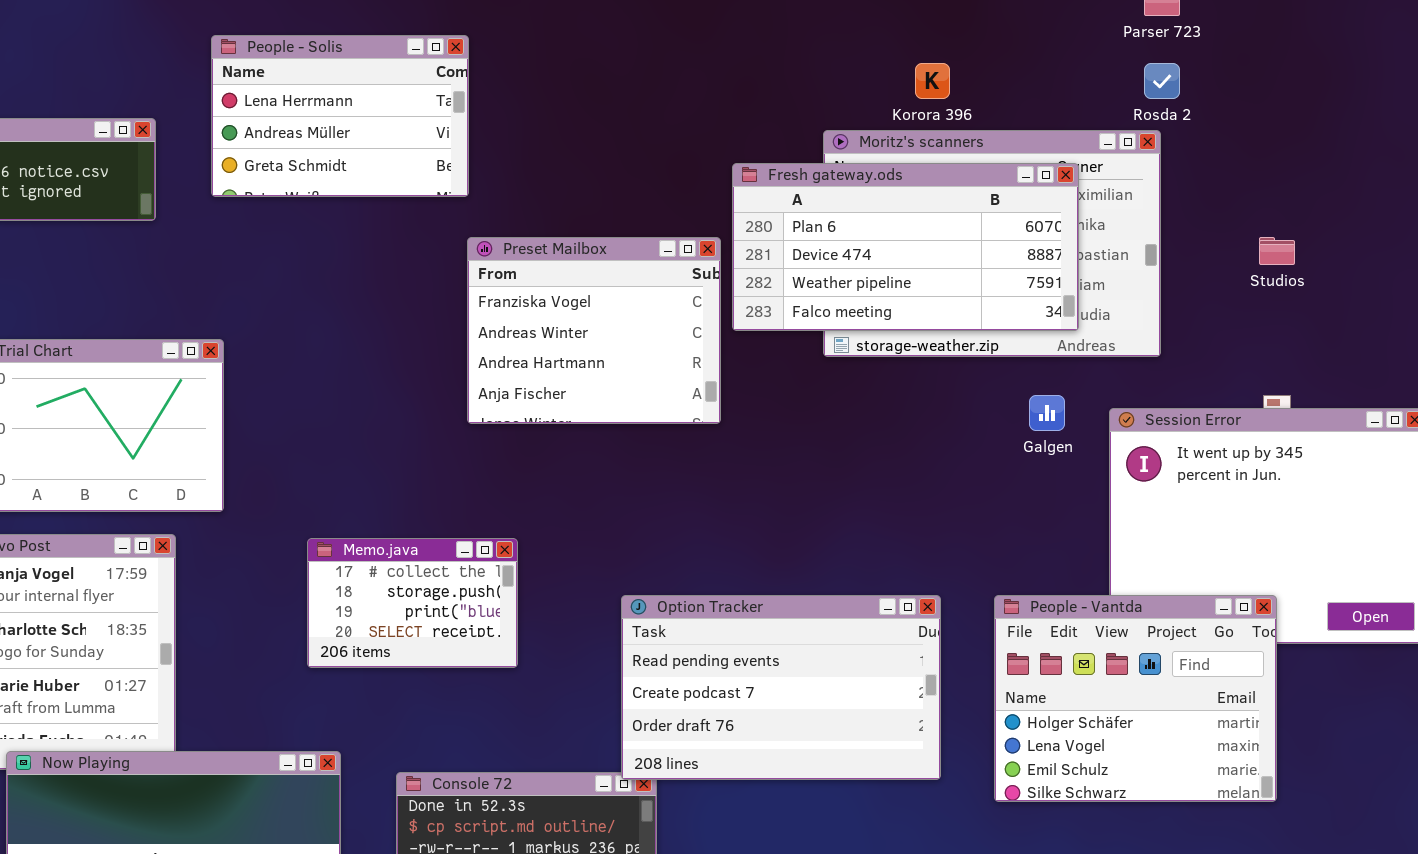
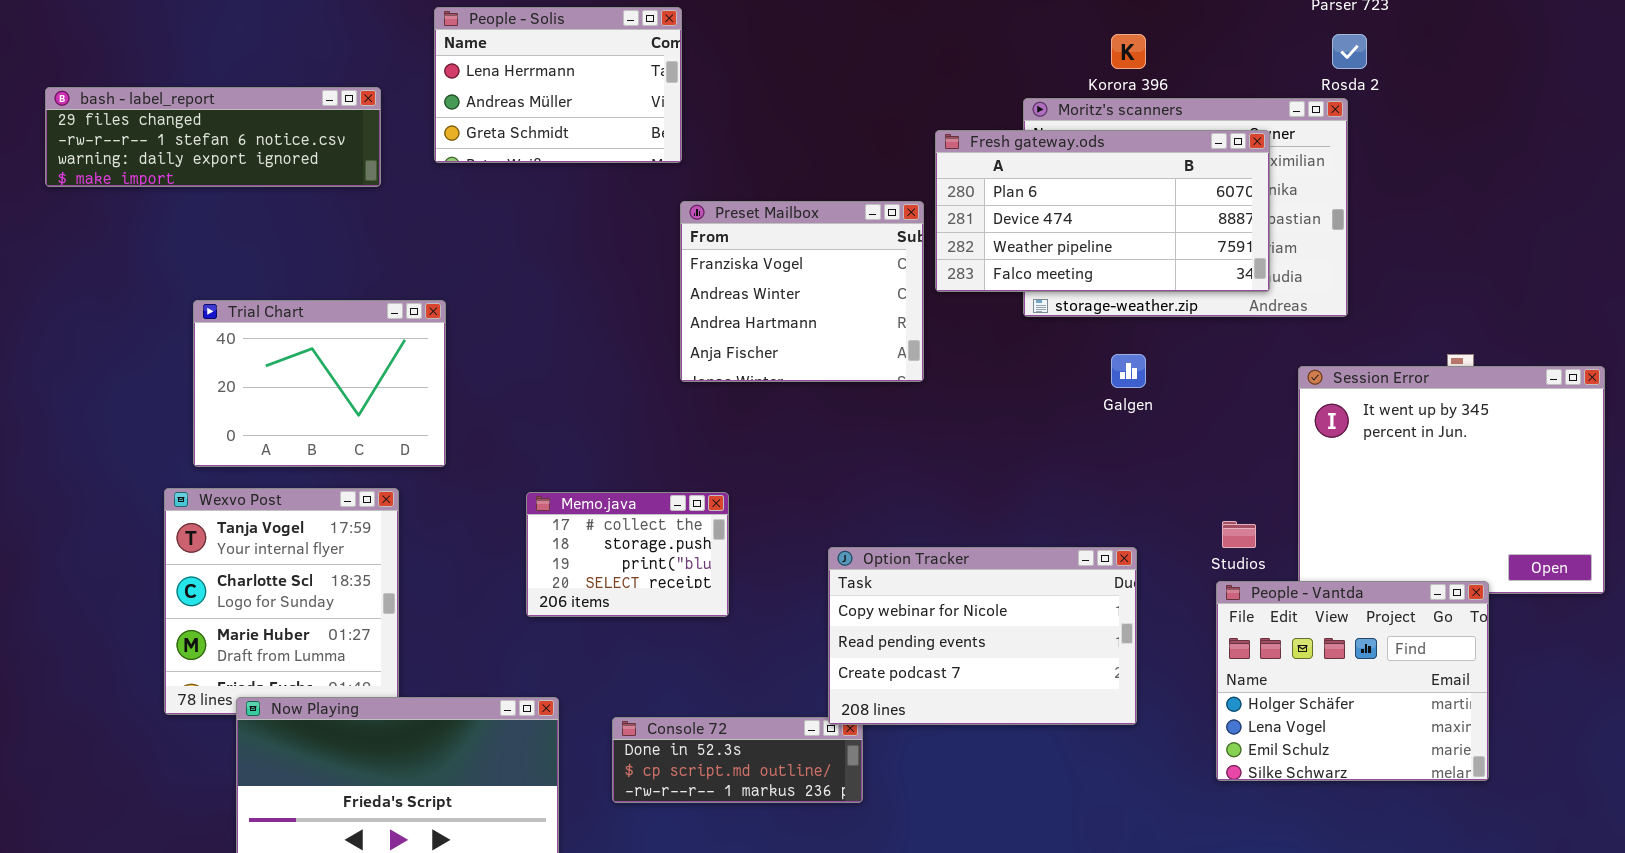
Studios: [1259,237,1295,265] -> [1222,521,1256,548], moved
Galgen: [1029,395,1065,431] -> [1111,354,1146,388], moved
Option Tracker: [621,595,941,780] -> [828,547,1137,725], scrolled up 1 row
People - Vantda: [994,595,1277,802] -> [1216,581,1489,781], moved

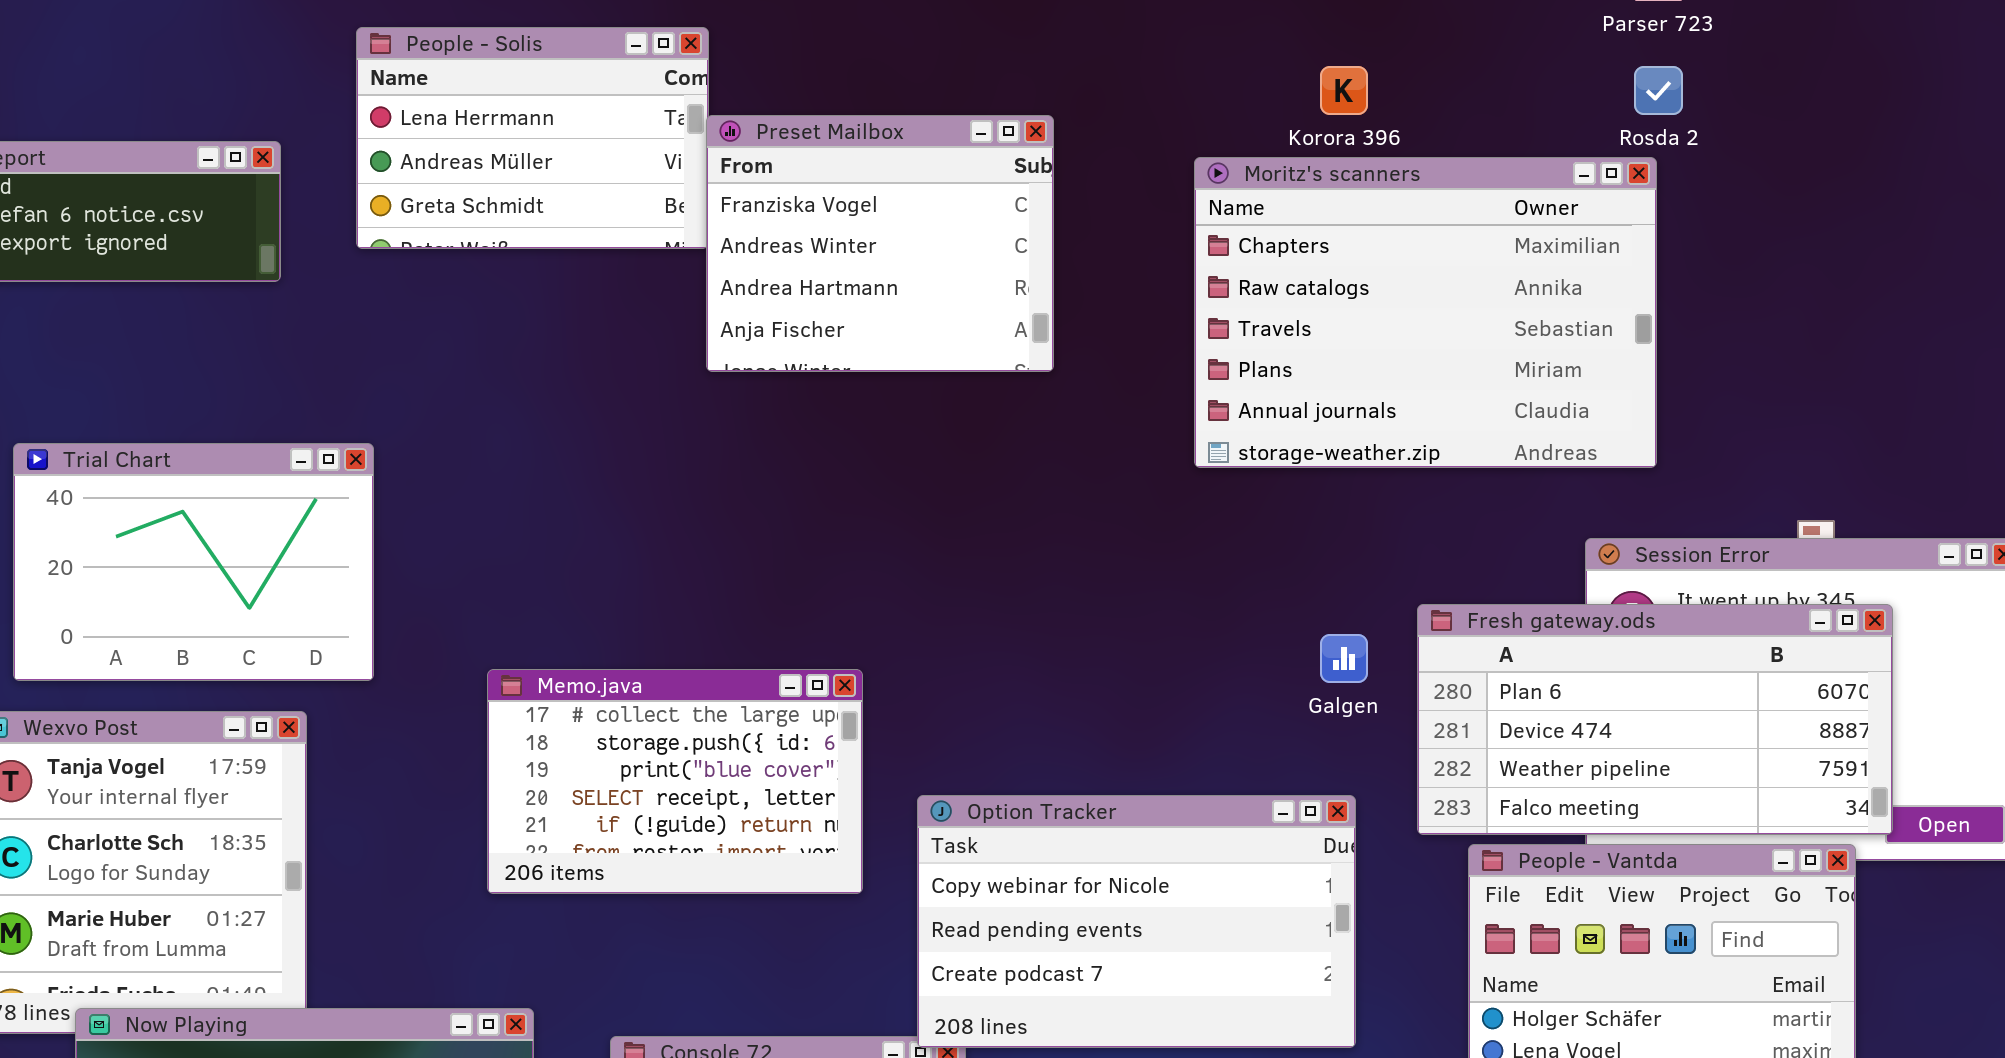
Fresh gateway.ods: [935,130,1270,292] -> [1417,604,1893,835], moved
Preset Mailbox: [680,201,924,382] -> [706,115,1054,372], moved
Galgen: [1111,354,1146,388] -> [1320,634,1368,683], moved
Memo.java: [526,492,729,617] -> [487,669,863,894], resized

